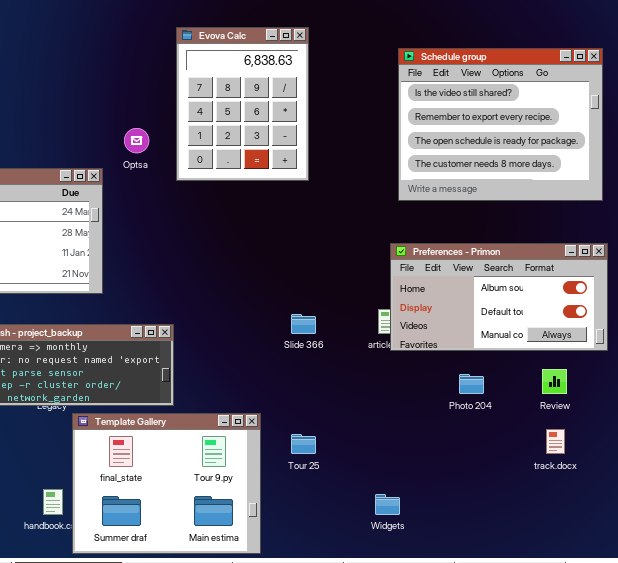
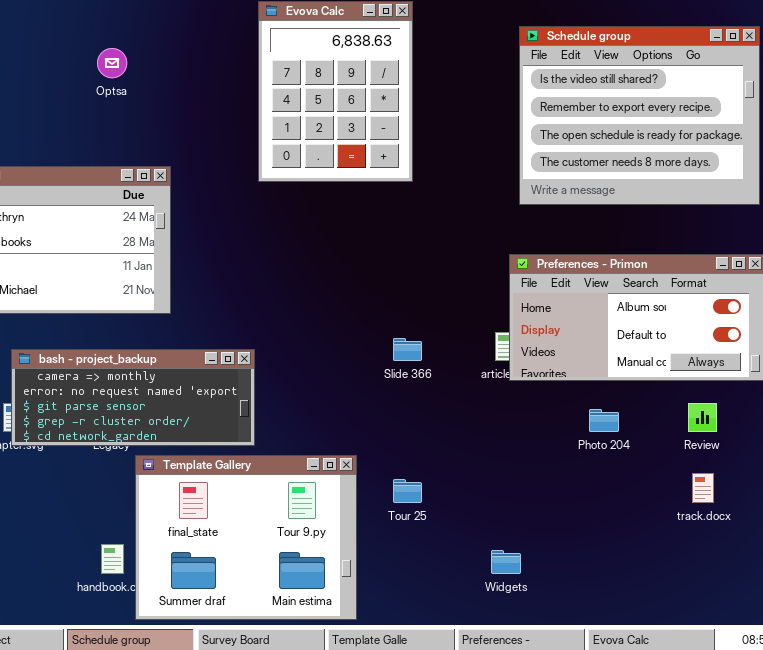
Optsa: [124,128,149,153] -> [97,48,127,78], moved

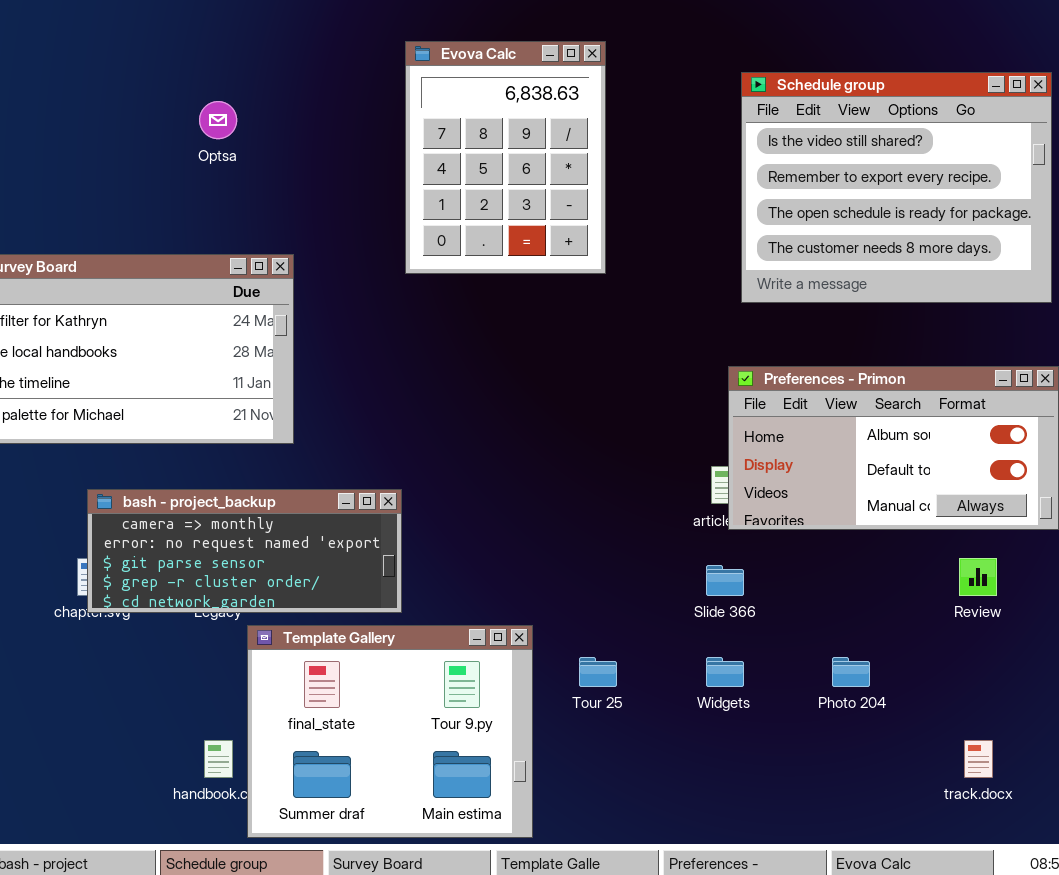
Slide 366: [393,338,422,361] -> [706,565,744,596], moved
Photo 204: [589,409,619,432] -> [832,657,870,687], moved
track.docx: [692,473,714,503] -> [964,740,993,778], moved
Widgets: [491,550,521,574] -> [706,657,744,687], moved

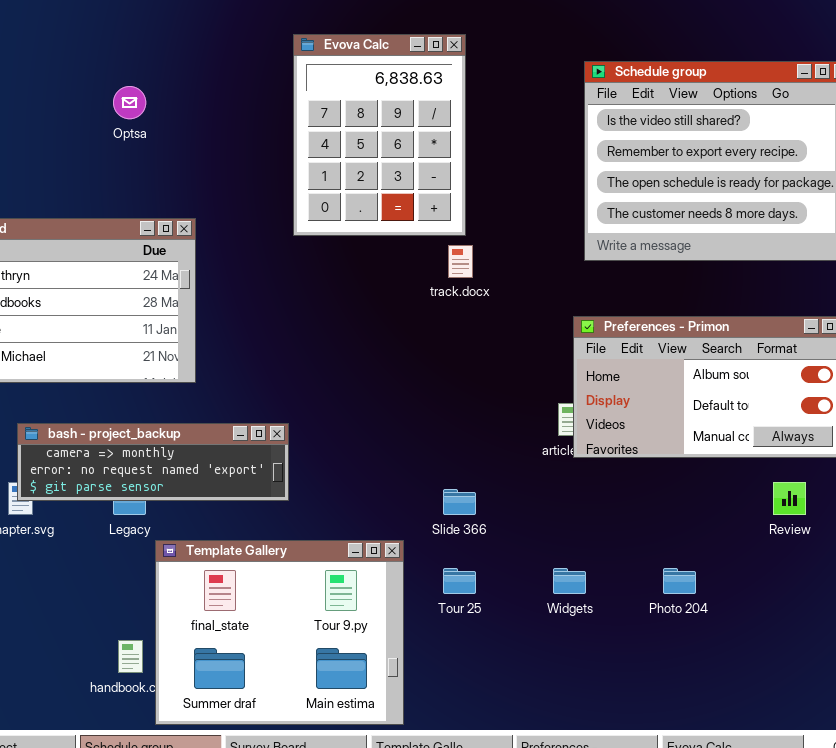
bash - project_backup: [87,489,402,613] -> [17,423,289,501], resized
Slide 366: [706,565,744,596] -> [443,489,476,515], moved
track.docx: [964,740,993,778] -> [448,245,473,278], moved

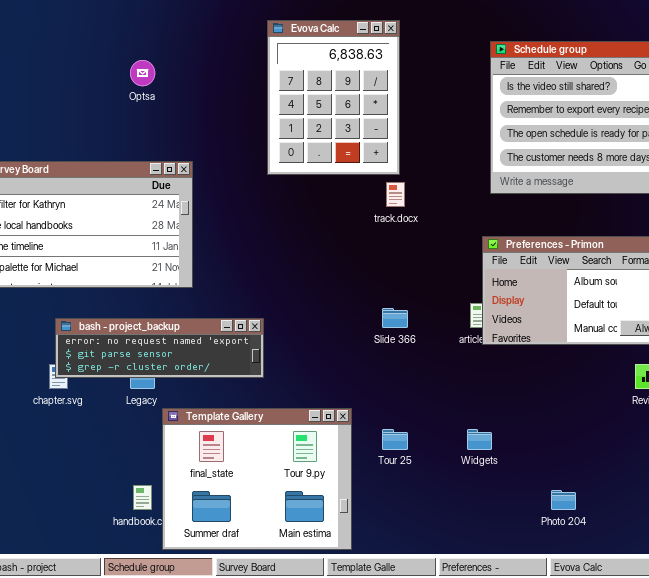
bash - project_backup: [17,423,289,501] -> [55,318,264,378], scrolled down 1 row
Slide 366: [443,489,476,515] -> [382,308,408,328], moved
Photo 204: [663,568,696,594] -> [551,490,576,510], moved

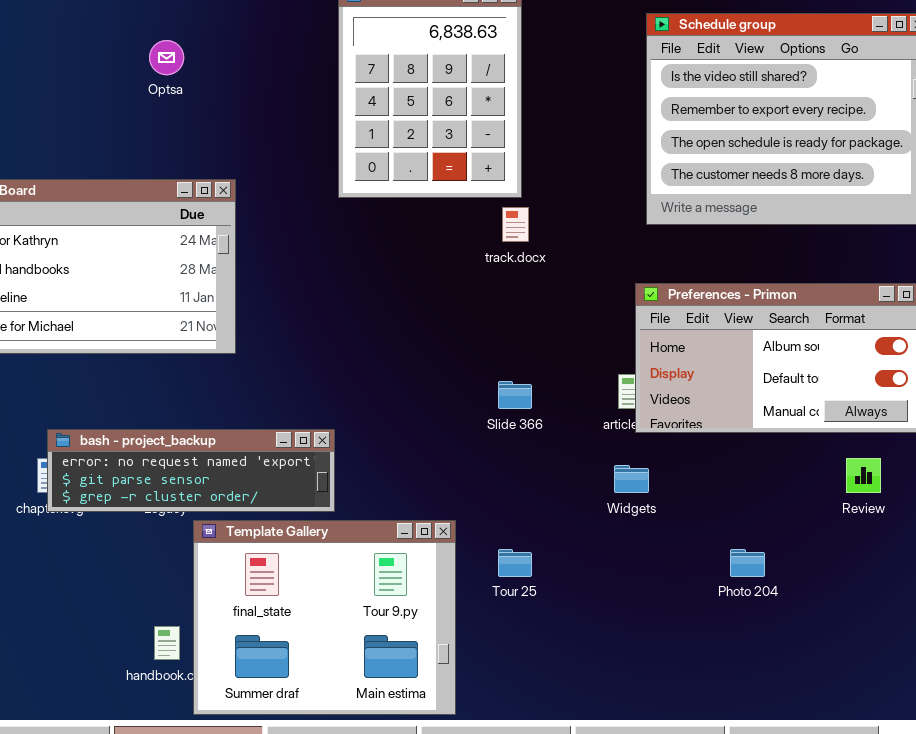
bash - project_backup: [55,318,264,378] -> [47,429,335,512], moved
Widgets: [467,429,492,450] -> [614,465,649,493], moved
Photo 204: [551,490,576,510] -> [730,549,765,577], moved

